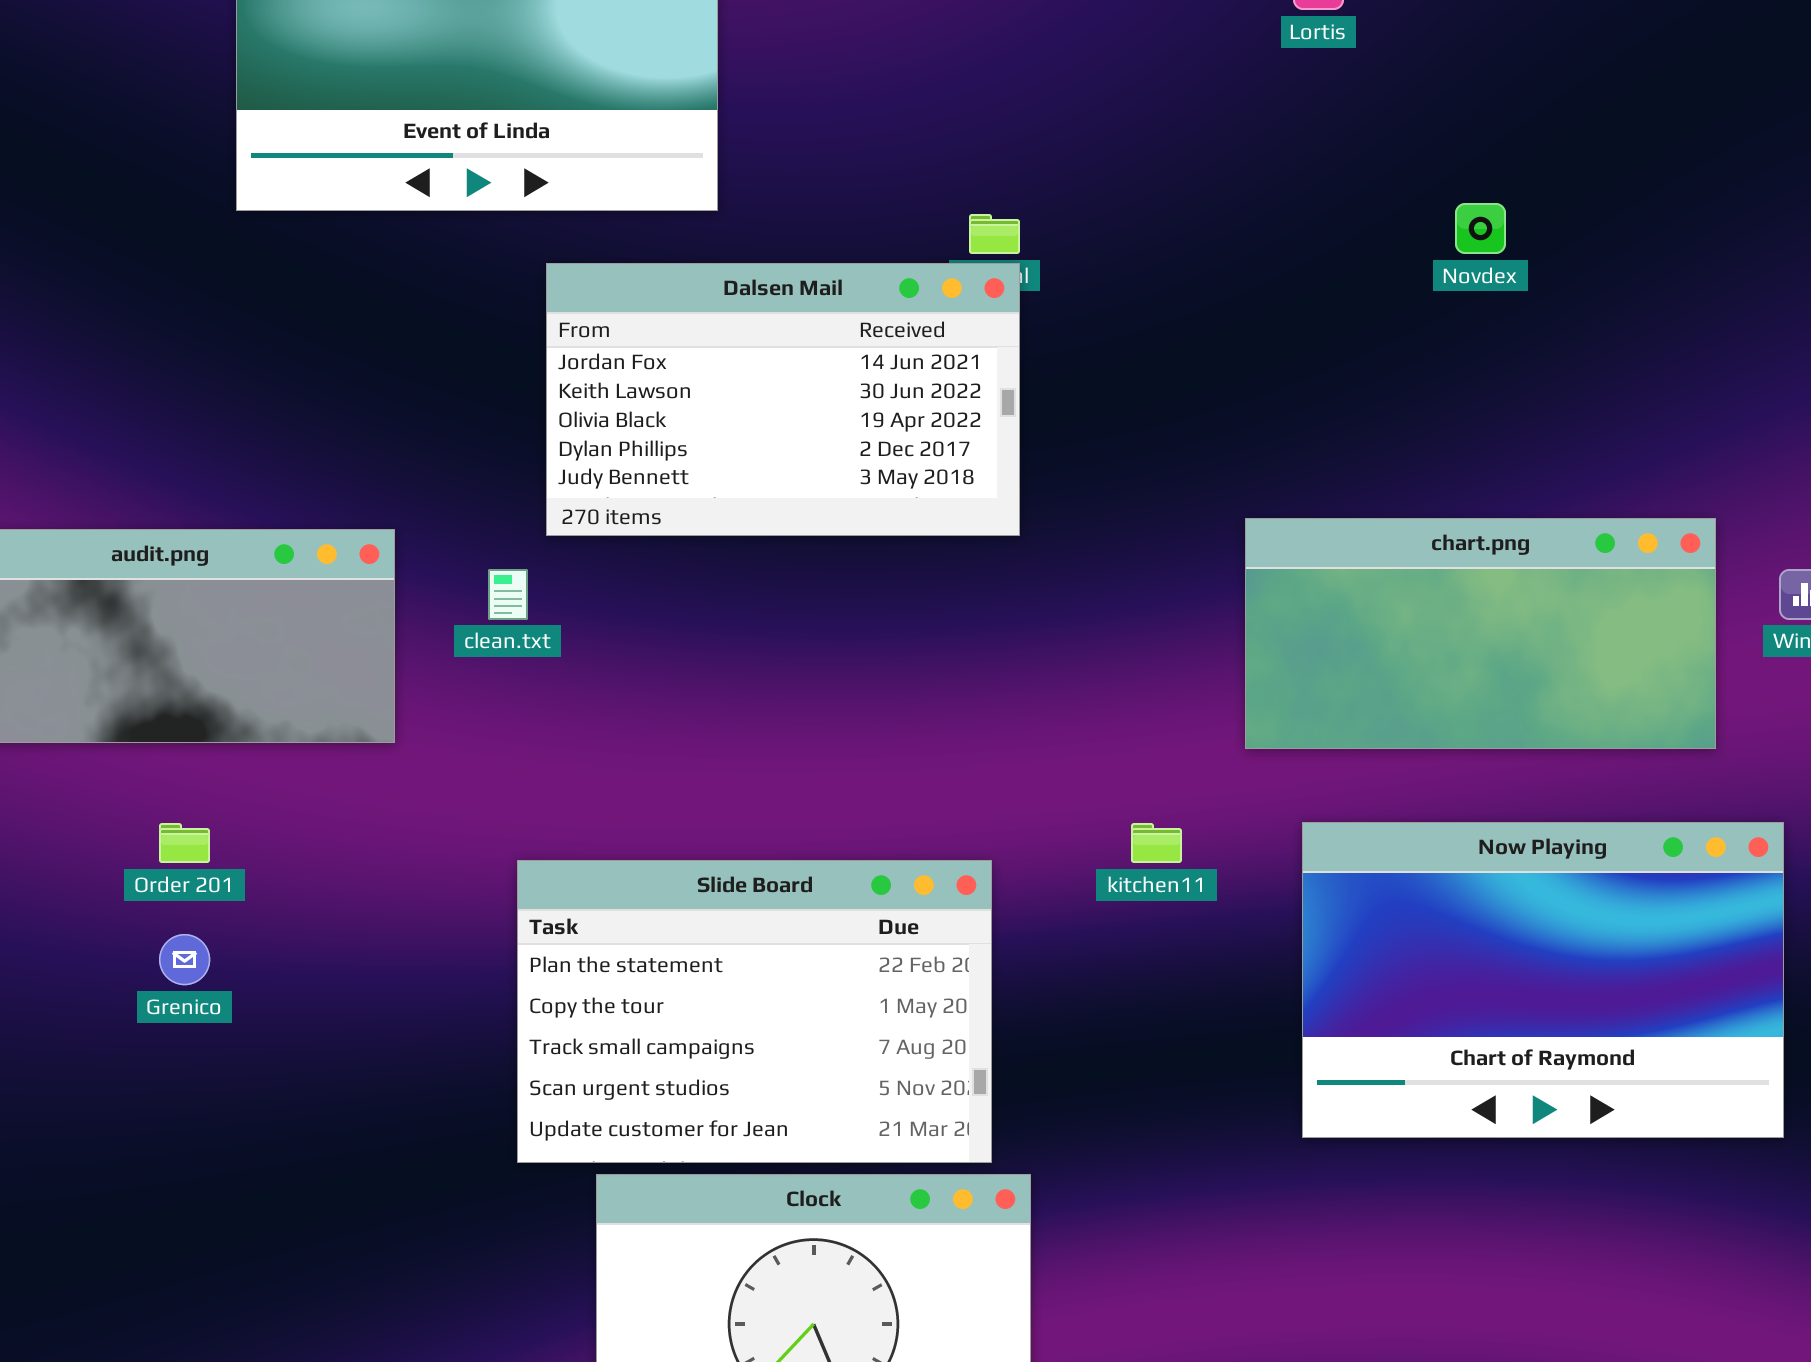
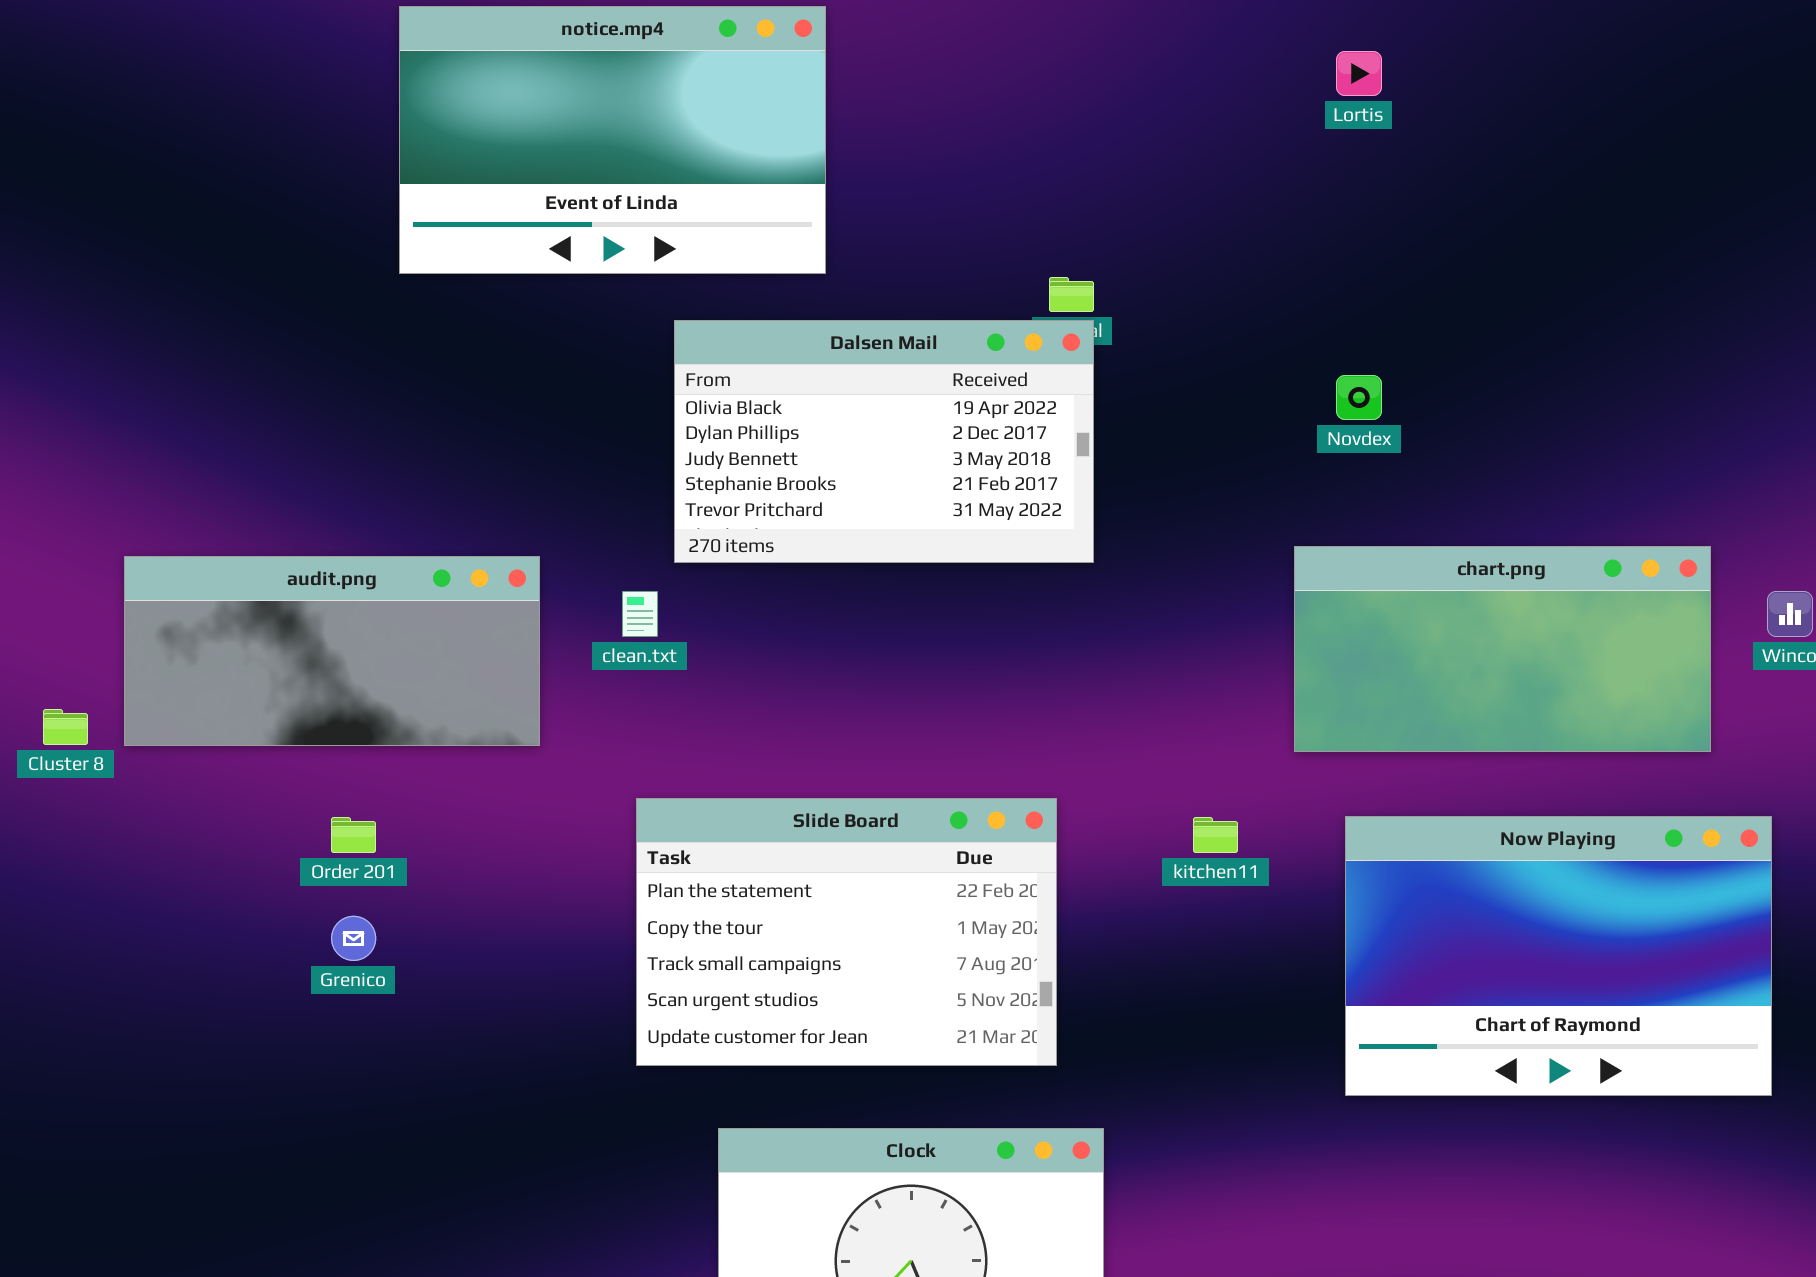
Novdex: [1455,203,1506,254] -> [1336,375,1382,420], moved
Dalsen Mail: [546,263,1020,536] -> [674,320,1094,563], scrolled down 2 rows
Slide Board: [517,860,992,1163] -> [636,798,1057,1066], moved

